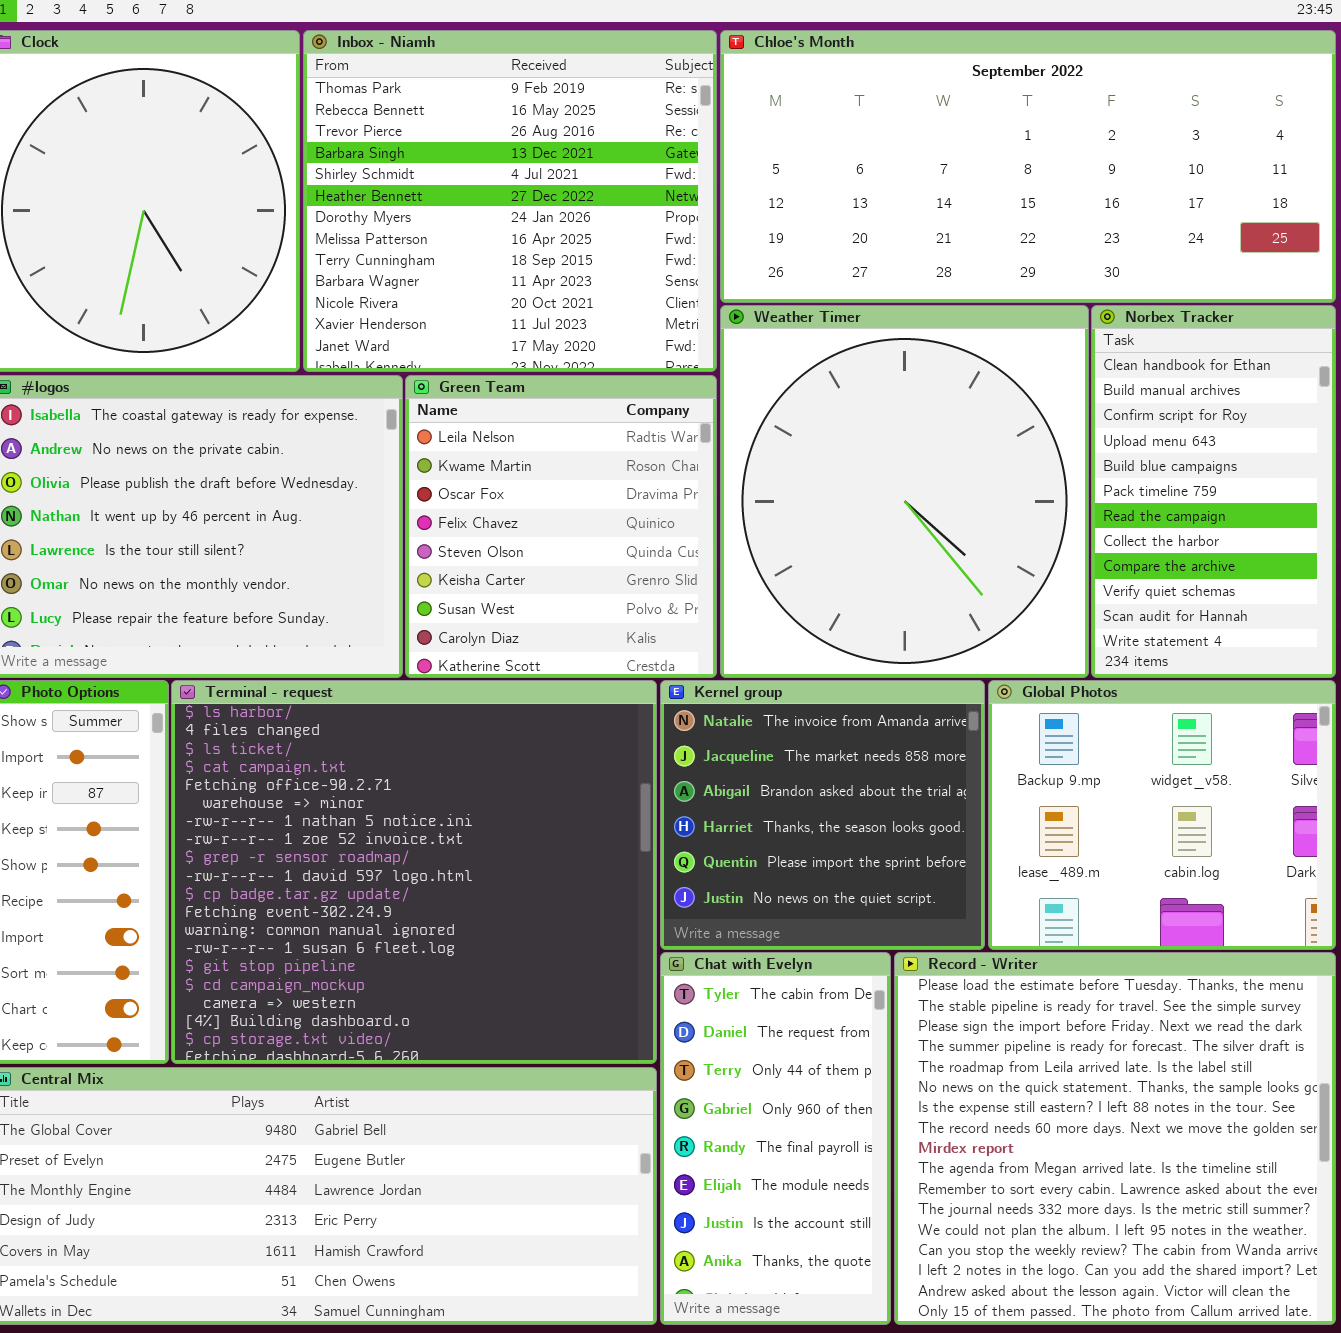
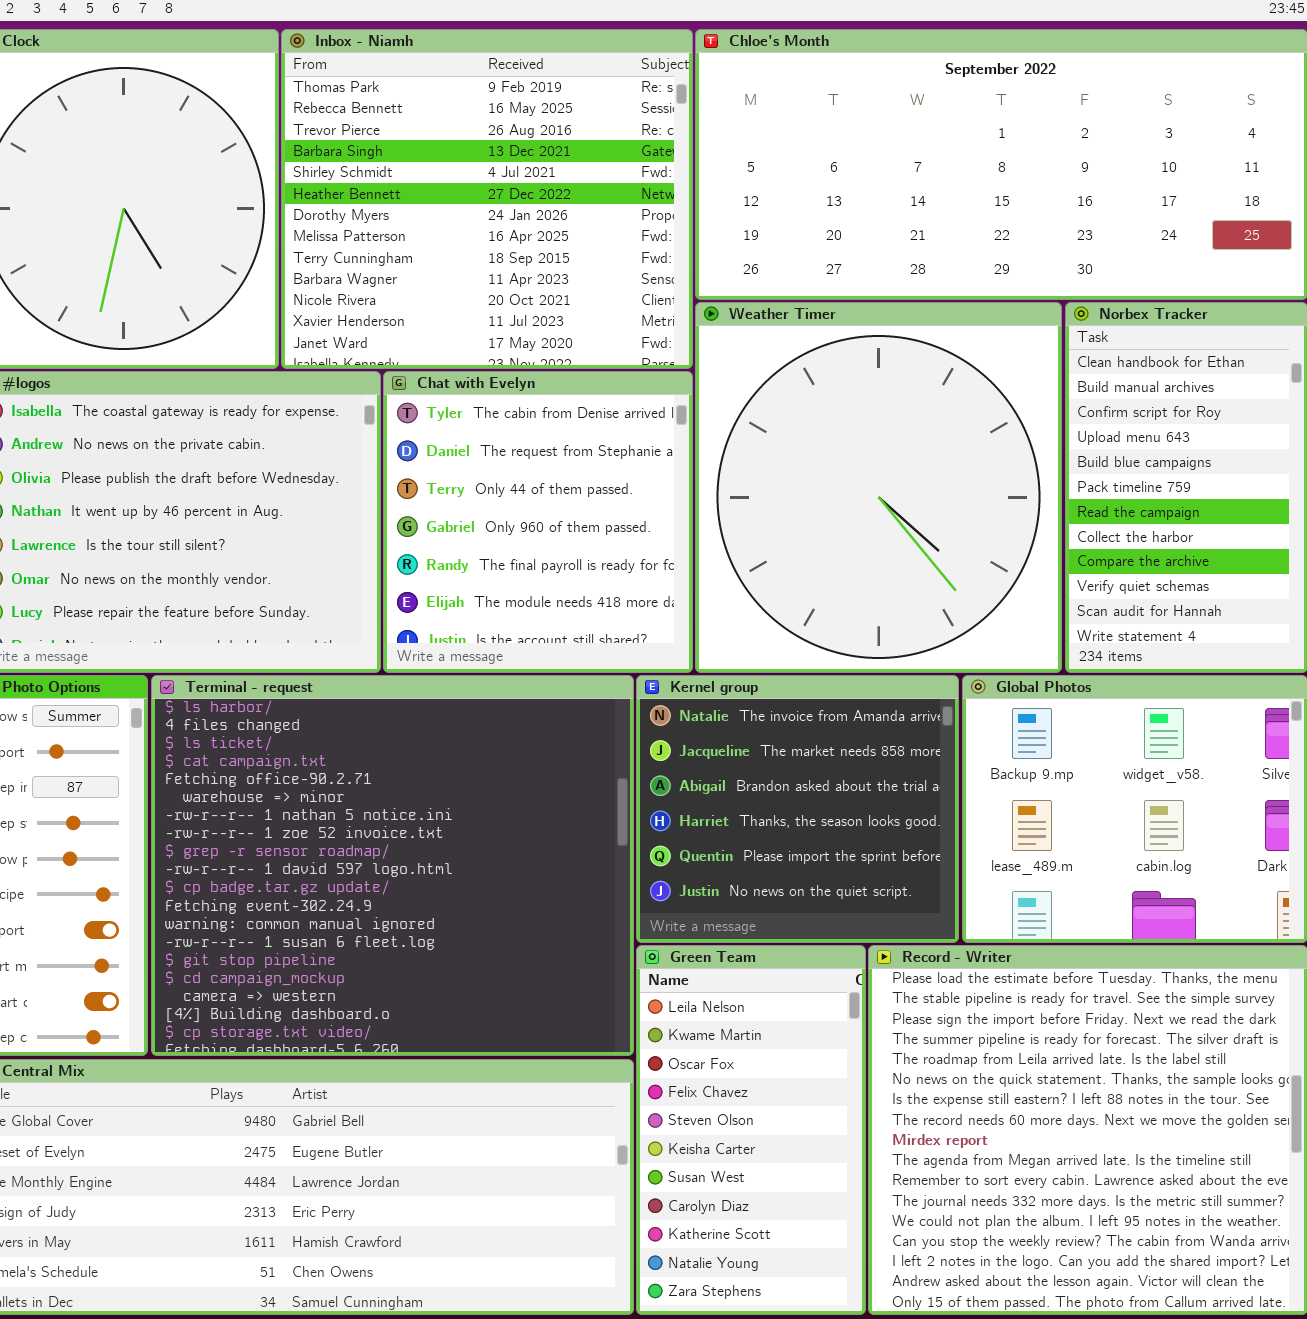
Green Team: [405,375,717,678] -> [636,945,866,1315], moved, resized
Chat with Evelyn: [660,952,891,1325] -> [383,371,693,673], moved, resized

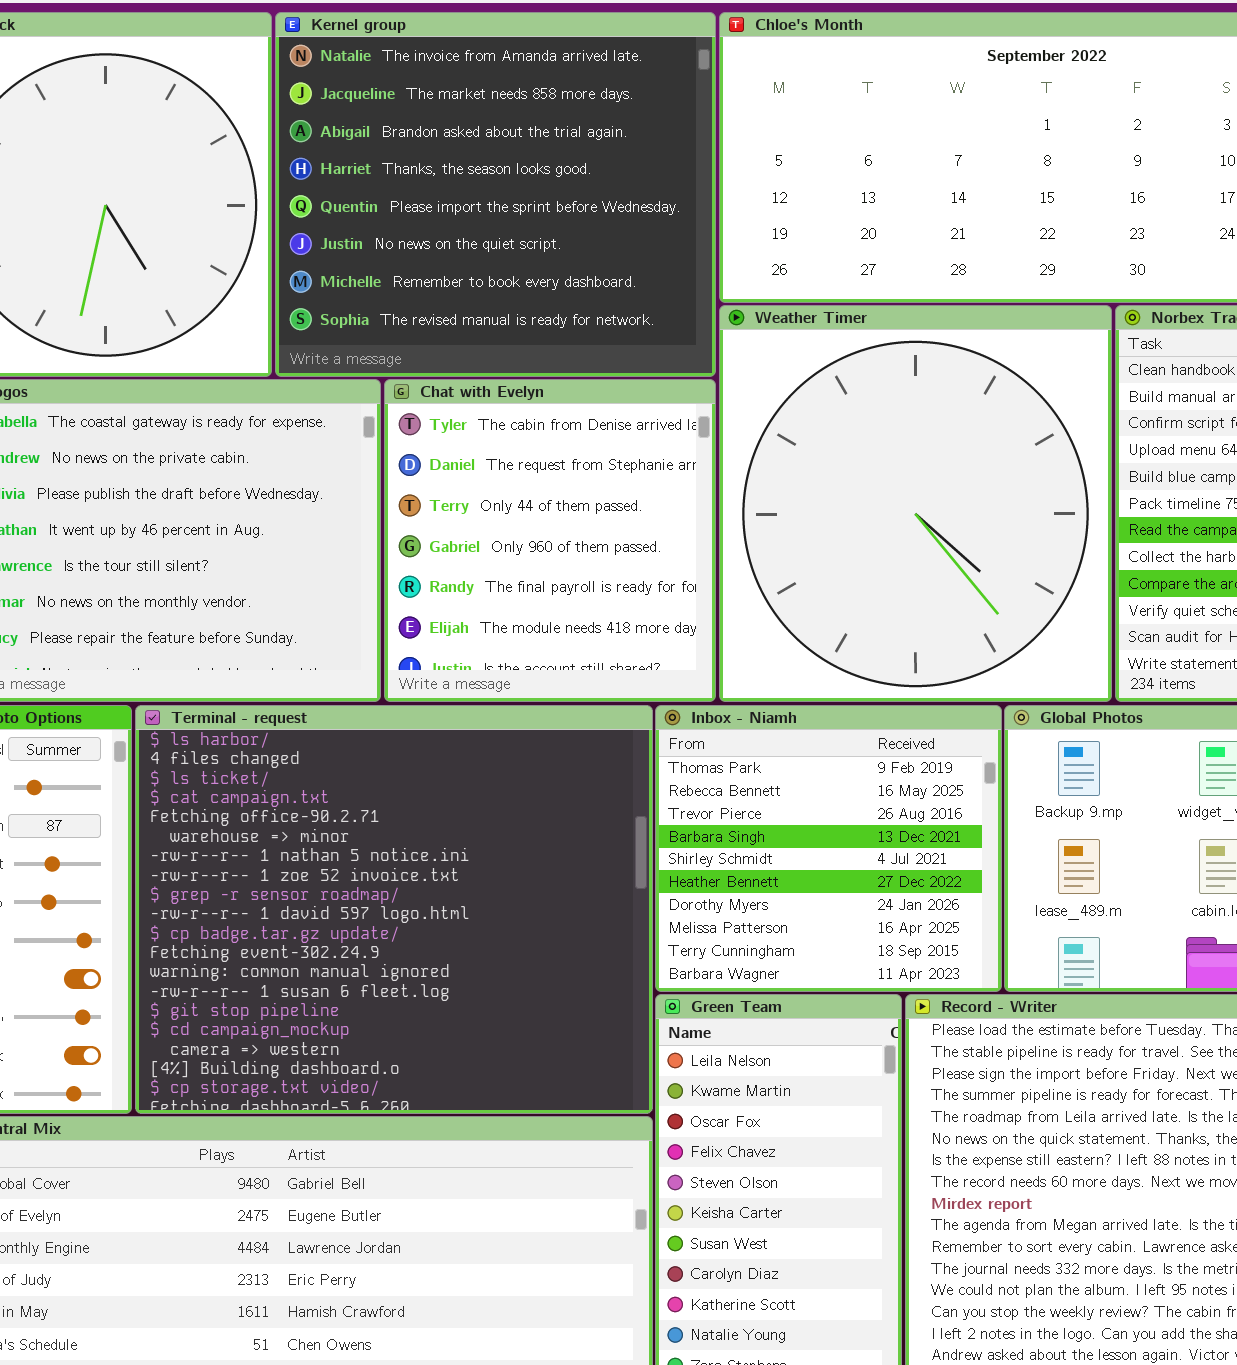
Inbox - Niamh: [281,29,693,369] -> [655,705,1002,992], moved, resized
Kernel group: [636,675,959,943] -> [275,12,716,377], moved, resized

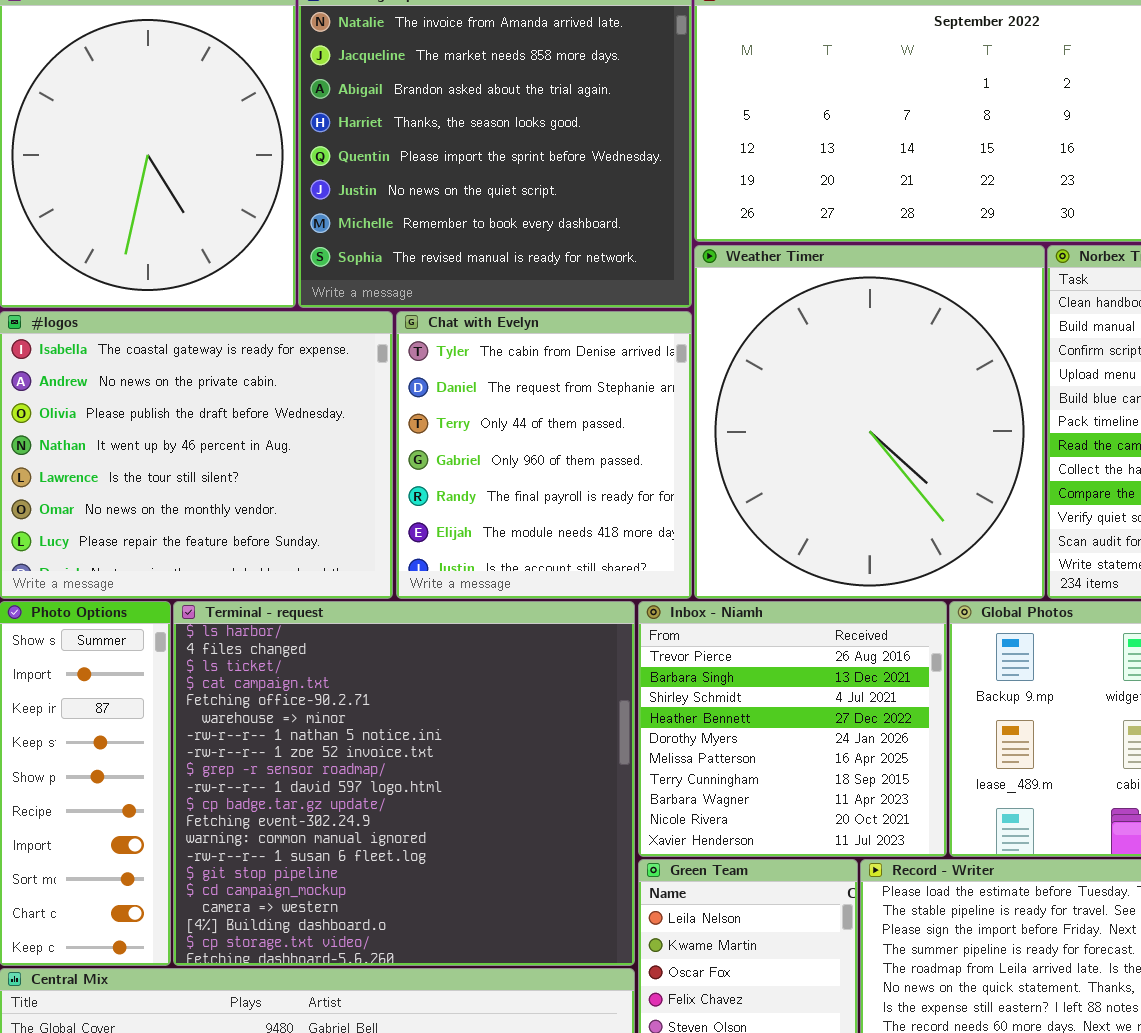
Inbox - Niamh: [655,705,1002,992] -> [638,601,947,857], scrolled down 2 rows

